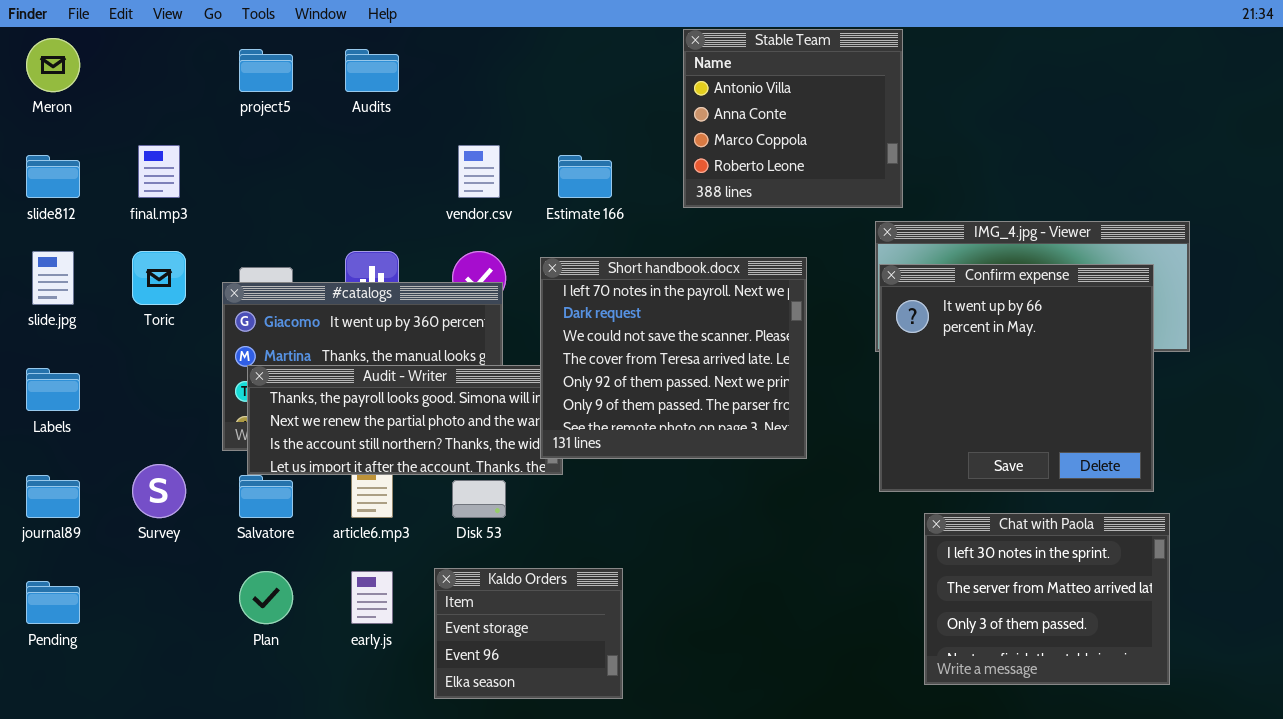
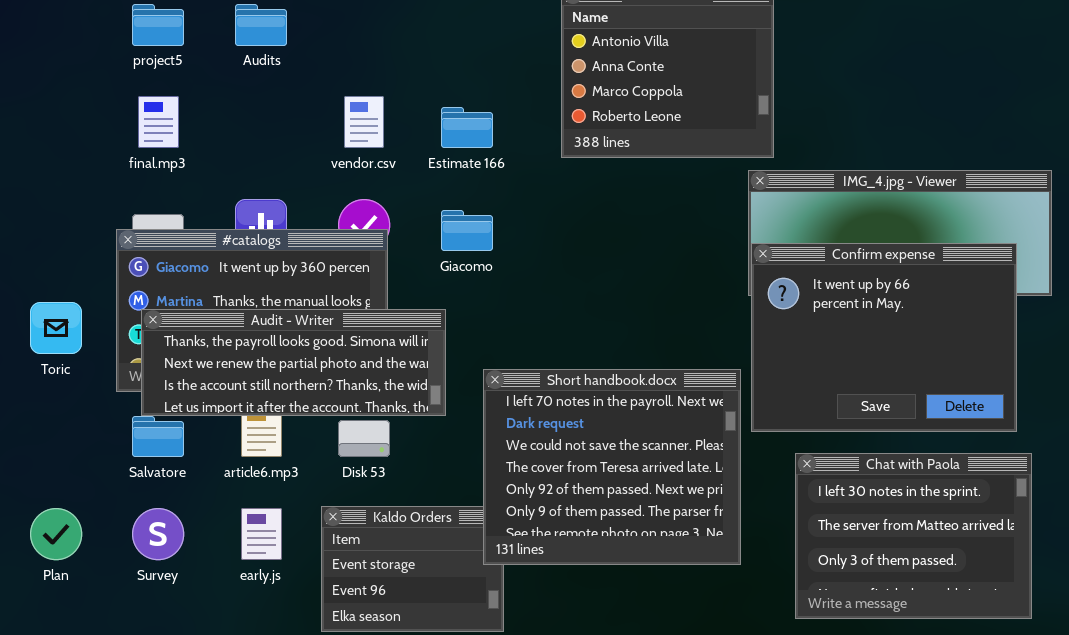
final.mp3: [138,145,180,198] -> [138,96,179,148], moved
Toric: [132,251,186,305] -> [30,302,82,354], moved
Short handbook.docx: [540,257,807,459] -> [483,369,741,565], moved
Confirm expense: [879,264,1154,492] -> [751,243,1017,432], resized
Survey: [132,464,186,518] -> [132,508,184,560], moved
Plan: [239,571,293,624] -> [30,508,82,560], moved

